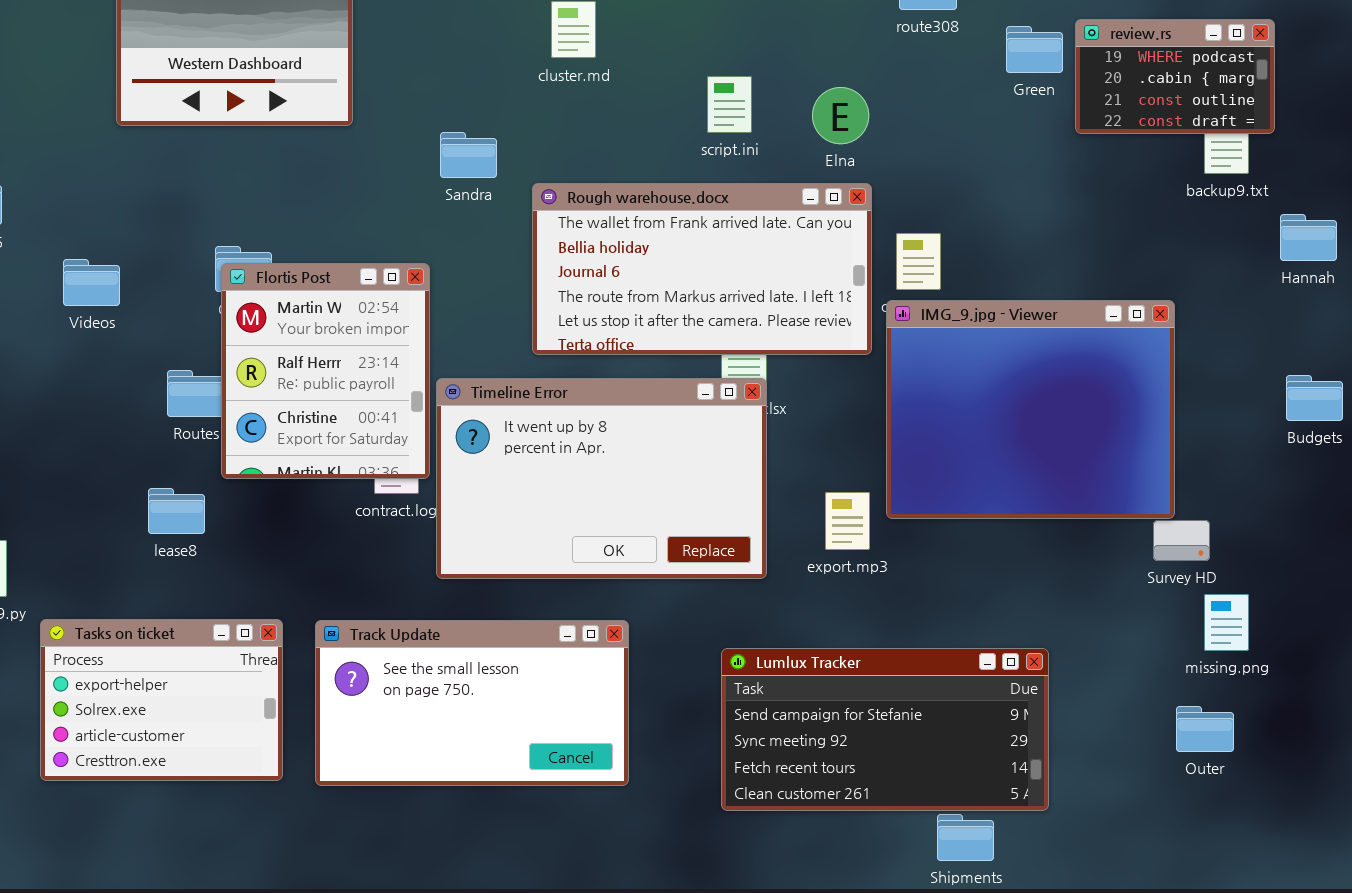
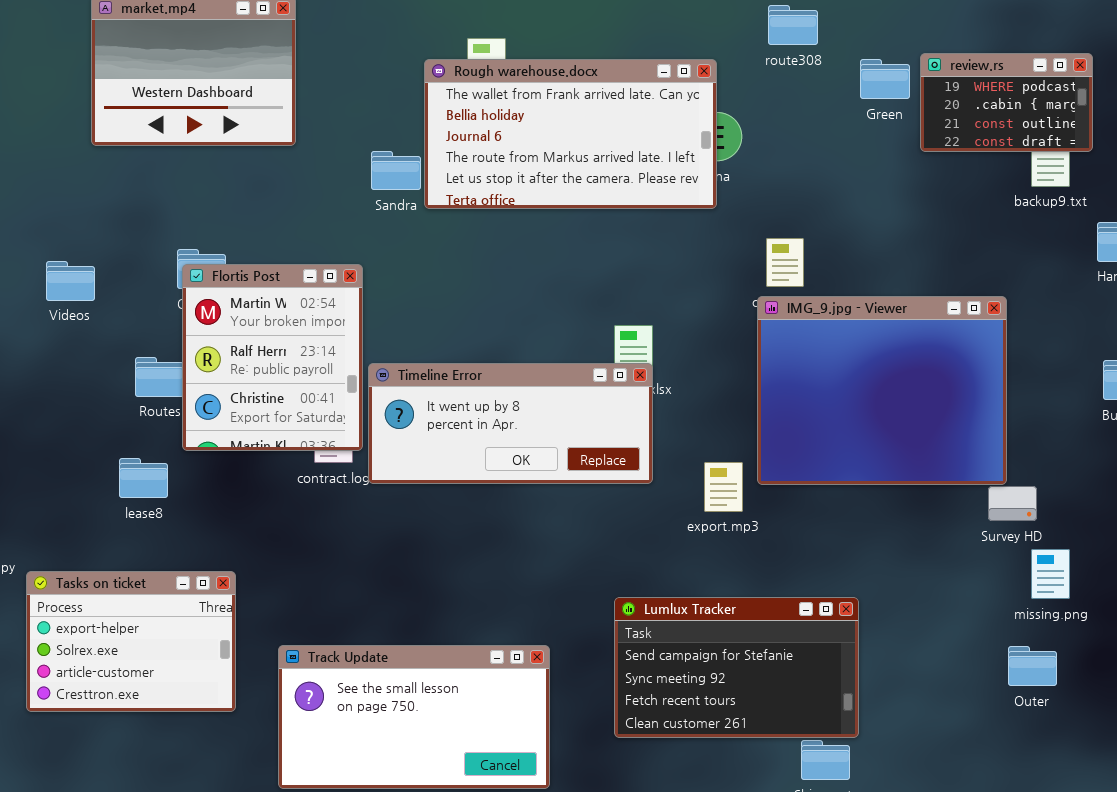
Rough warehouse.docx: [532,183,872,355] -> [424,59,717,209], moved
Timeline Error: [436,378,767,579] -> [368,363,653,484], resized
Track Update: [315,620,629,786] -> [278,645,550,789], moved
Lumlux Tracker: [721,648,1049,811] -> [614,597,859,738], resized

